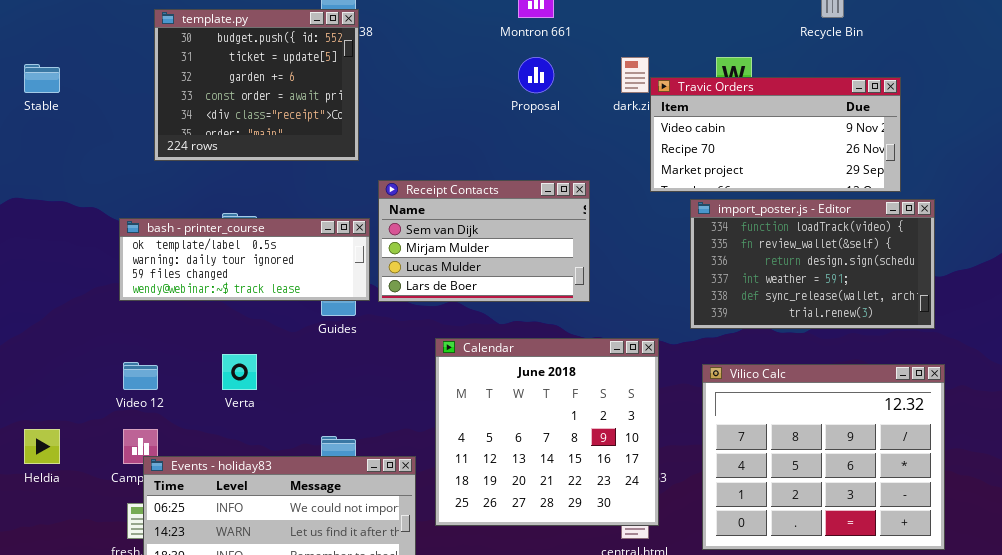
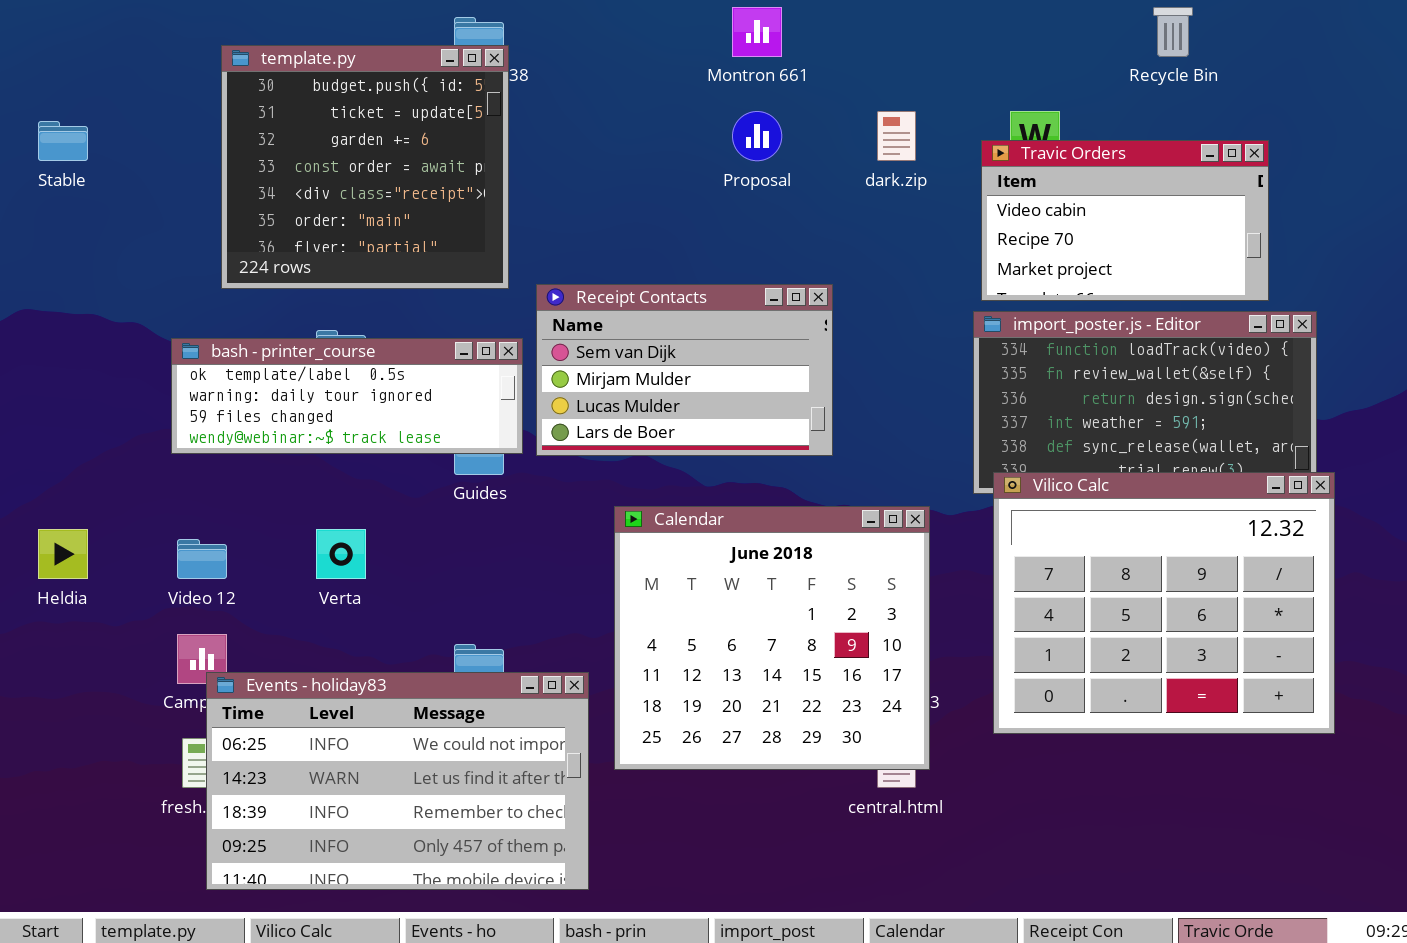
template.py: [154,9,359,161] -> [221,45,509,289], resized
Travic Orders: [650,77,901,192] -> [981,140,1269,301], resized
Vilico Calc: [702,364,945,550] -> [993,472,1335,734], moved
Heldia: [24,429,60,464] -> [38,529,88,579], moved

